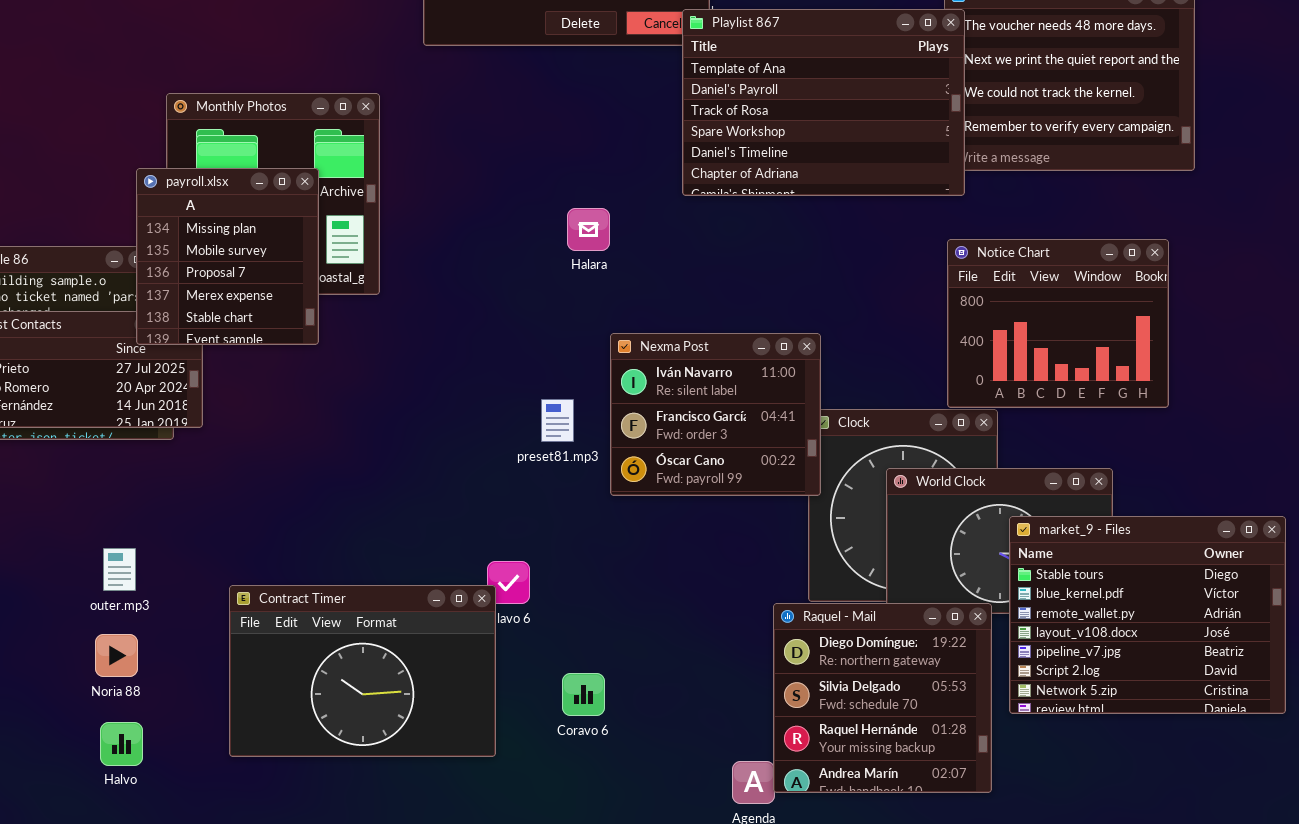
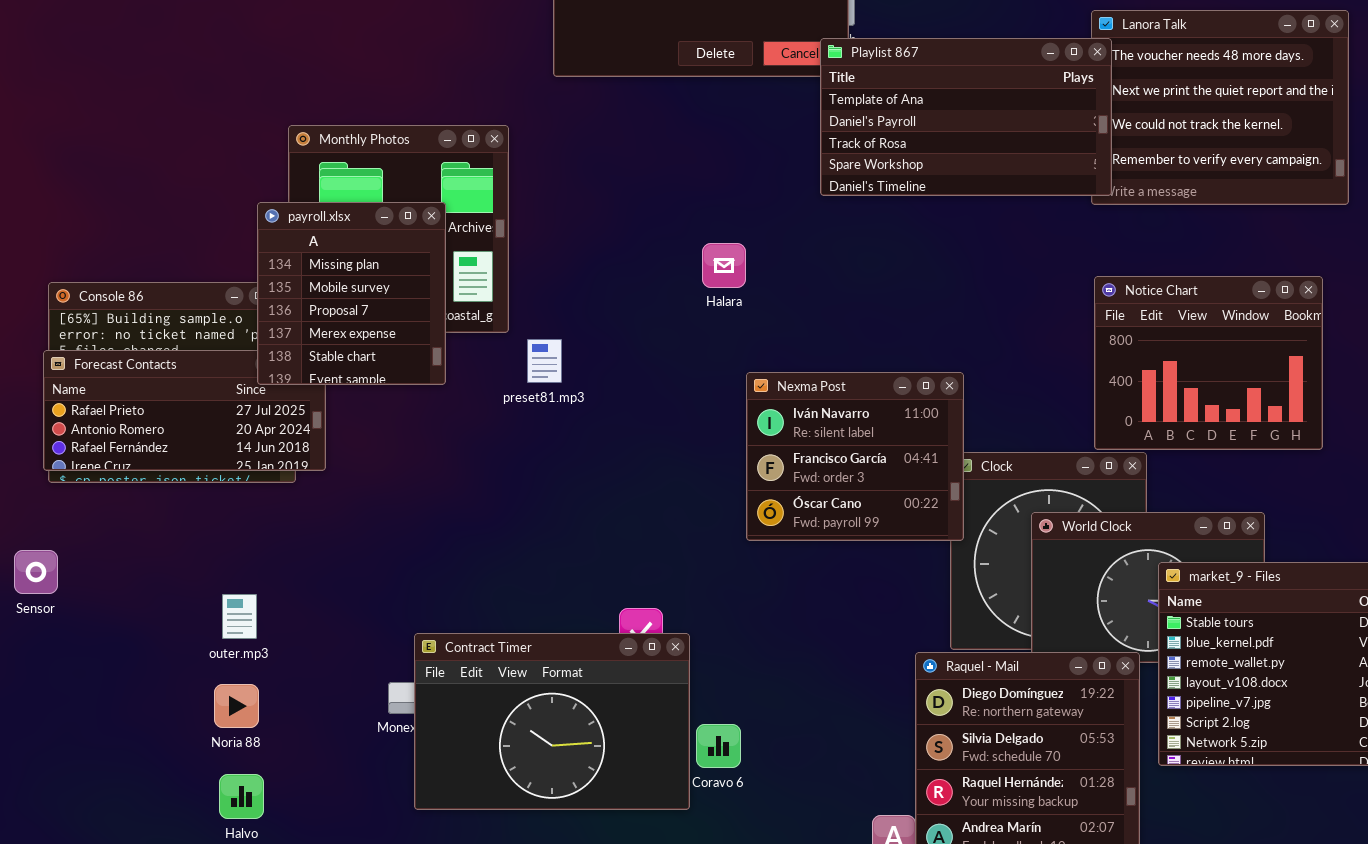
Playlist 867: [682,9,965,196] -> [820,38,1112,196], resized
preset81.mp3: [541,399,574,442] -> [527,339,562,383], moved
Contract Timer: [229,585,496,757] -> [414,633,690,810], moved

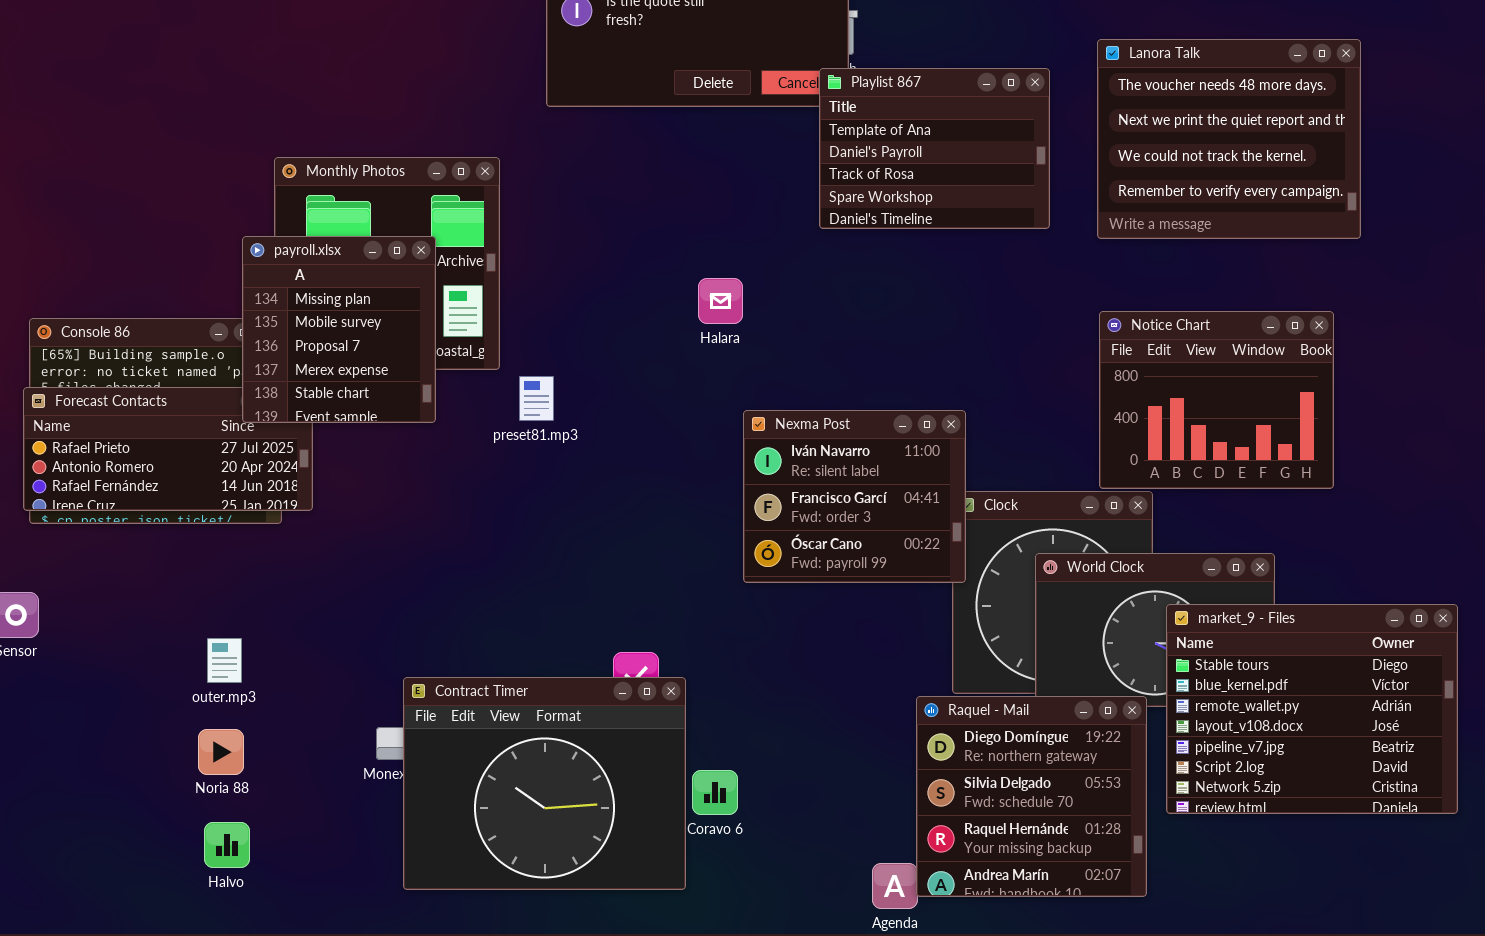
Playlist 867: [820,38,1112,196] -> [819,68,1050,229], resized
Contract Timer: [414,633,690,810] -> [403,677,686,890], resized

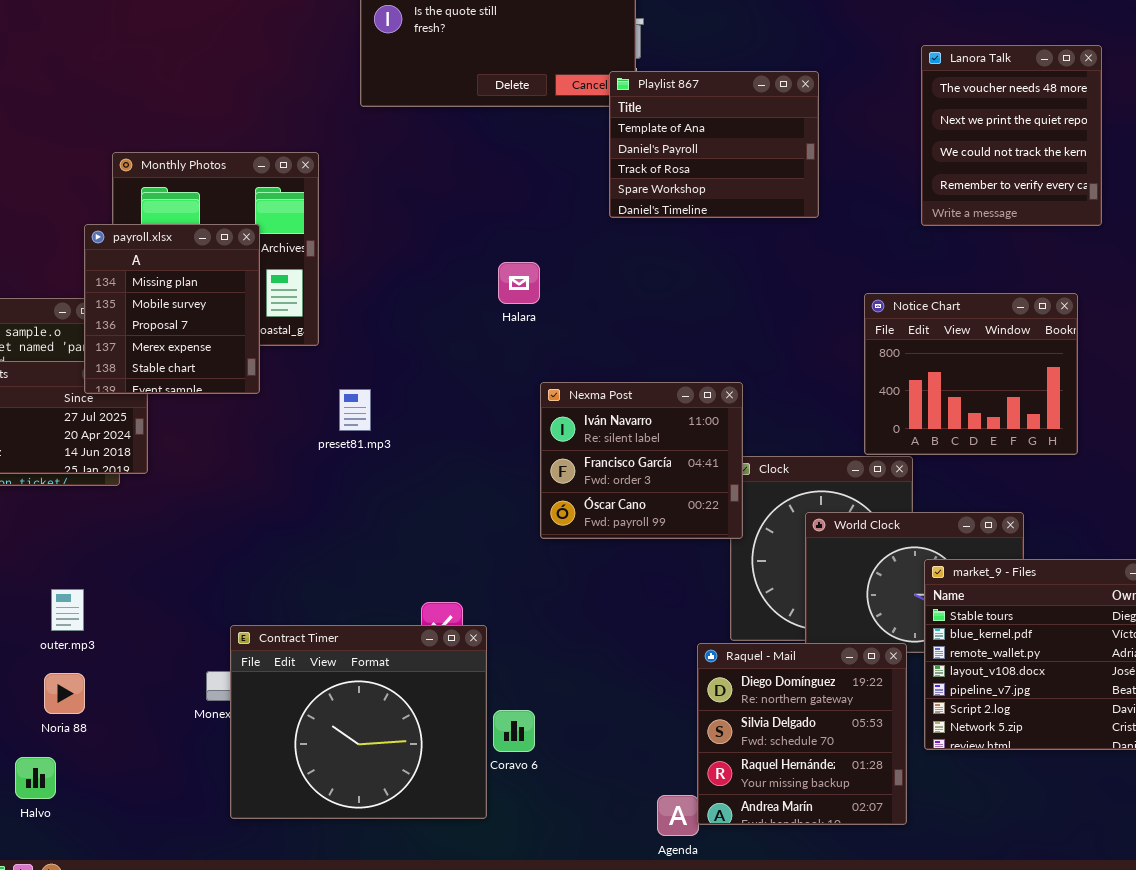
Lanora Talk: [1097,39,1361,239] -> [921,45,1102,226], resized
preset81.mp3: [519,376,554,421] -> [339,389,371,431], moved
Halvo: [204,822,250,868] -> [15,757,56,799], moved

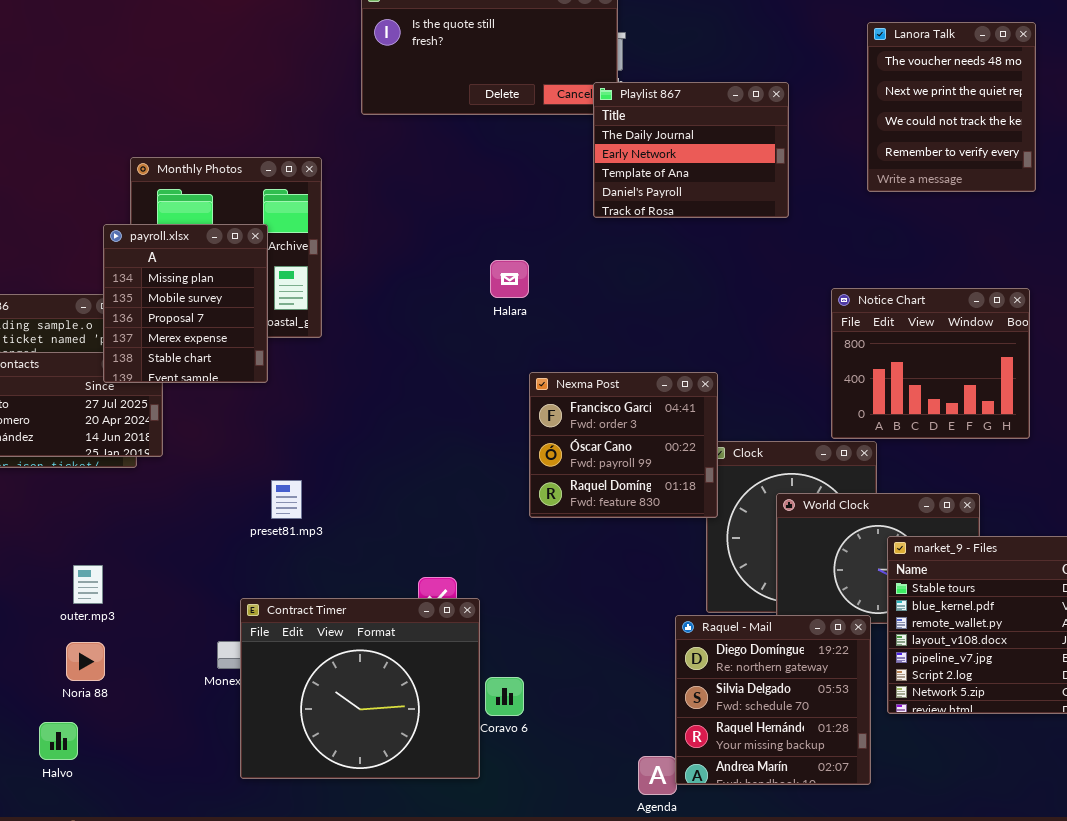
Lanora Talk: [921,45,1102,226] -> [867,22,1036,192], moved
Playlist 867: [609,71,819,218] -> [593,82,789,218], scrolled up 2 rows
Nexma Post: [540,382,743,539] -> [529,372,718,518], scrolled down 1 row
preset81.mp3: [339,389,371,431] -> [271,480,302,519], moved

